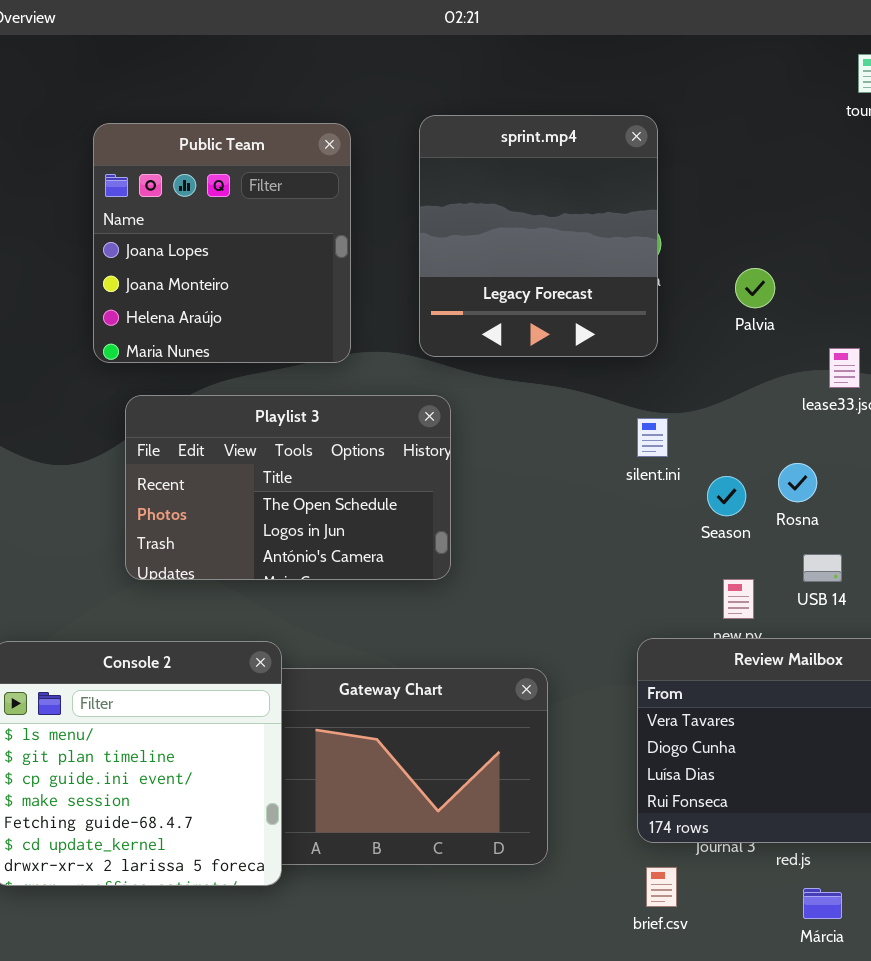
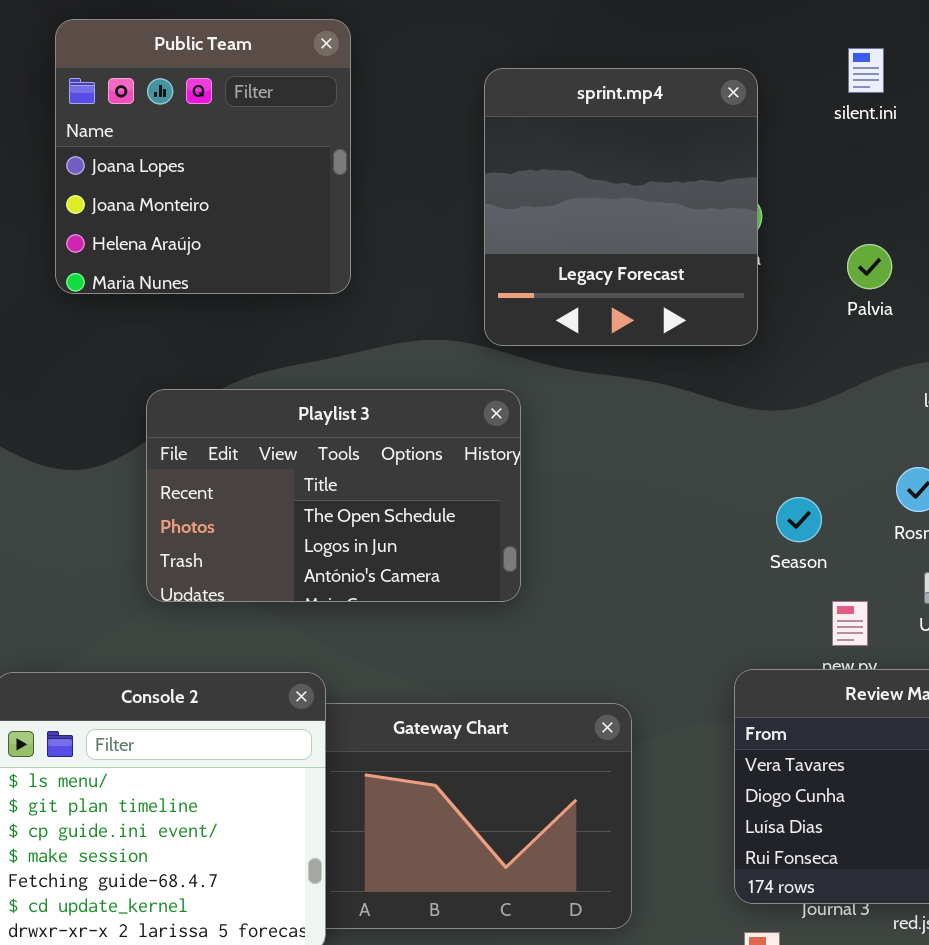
Public Team: [93,123,351,363] -> [55,19,351,294], moved
silent.ini: [637,418,668,457] -> [848,48,884,93], moved
Season: [707,476,746,516] -> [776,497,822,542], moved

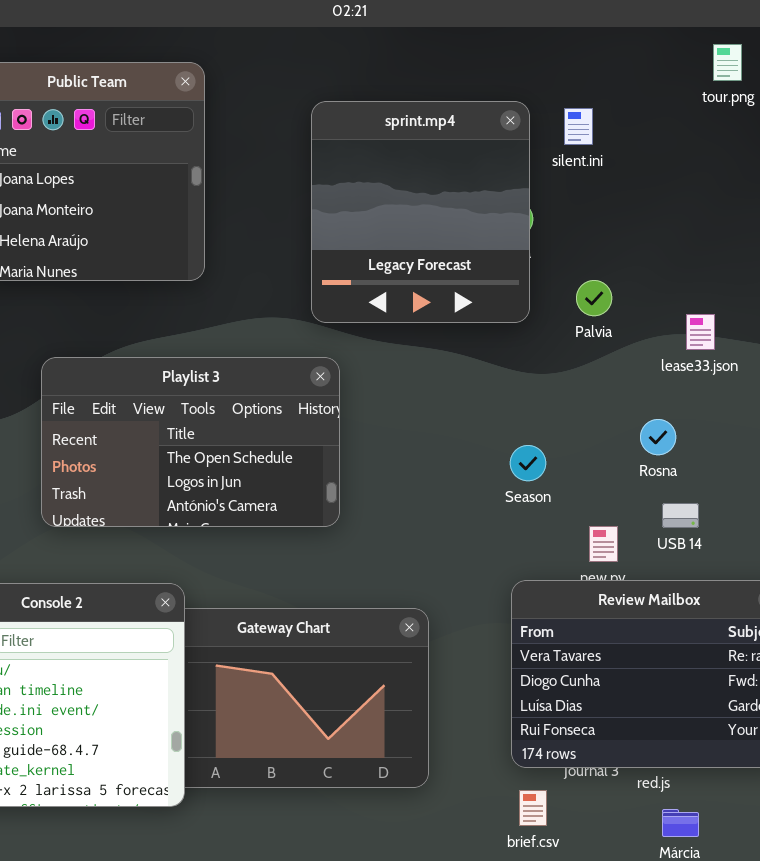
silent.ini: [848,48,884,93] -> [564,108,593,145], moved
Palvia: [847,244,892,289] -> [576,280,612,316], moved
Season: [776,497,822,542] -> [510,445,546,481], moved

